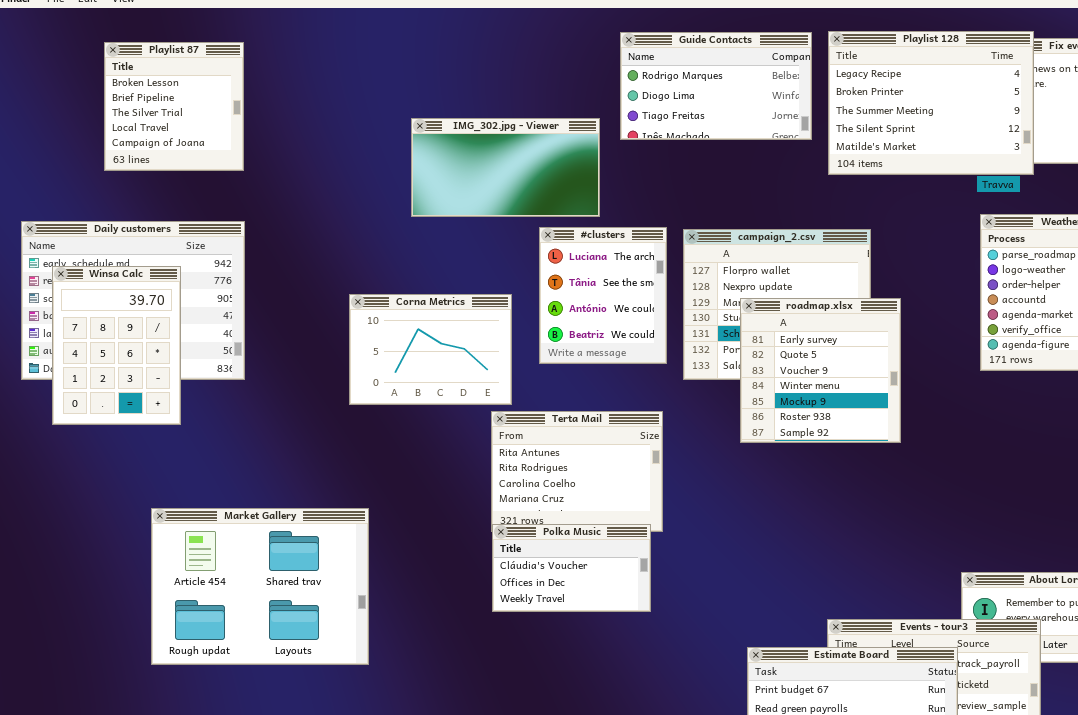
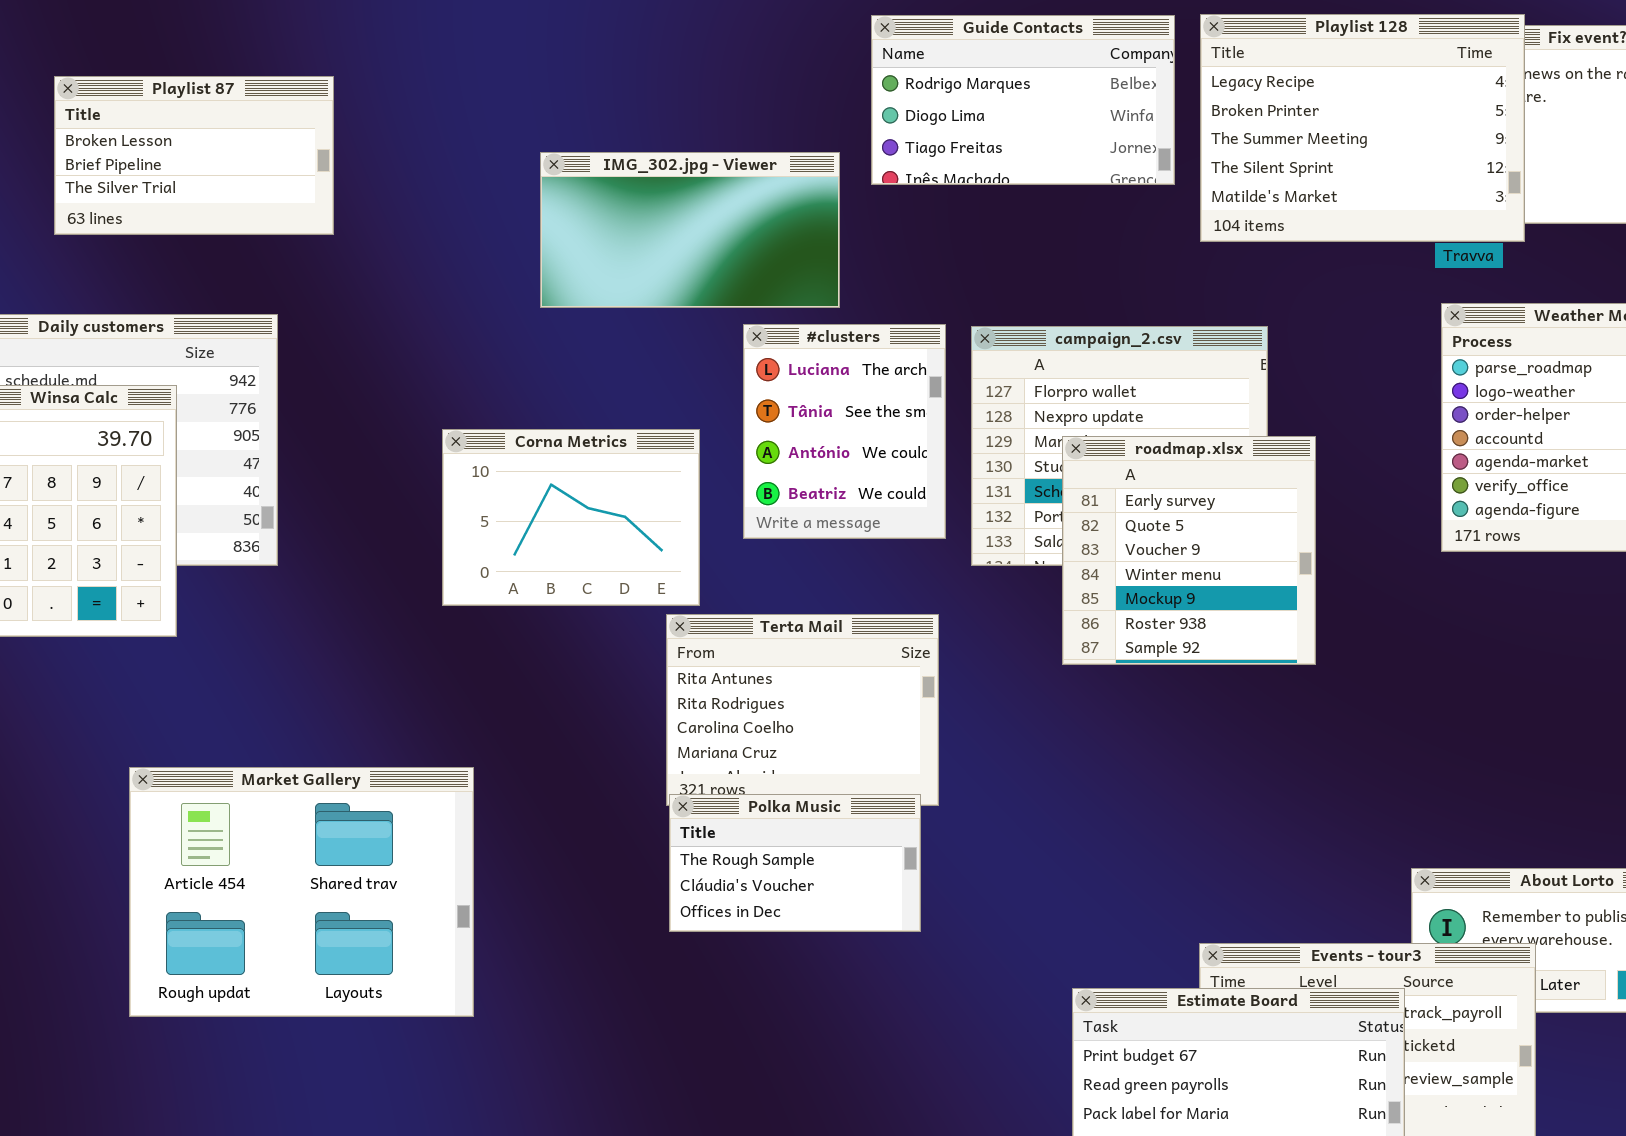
Playlist 87: [104,42,244,171] -> [54,76,334,235], resized
Polka Music: [492,524,651,612] -> [669,794,921,932], scrolled up 1 row

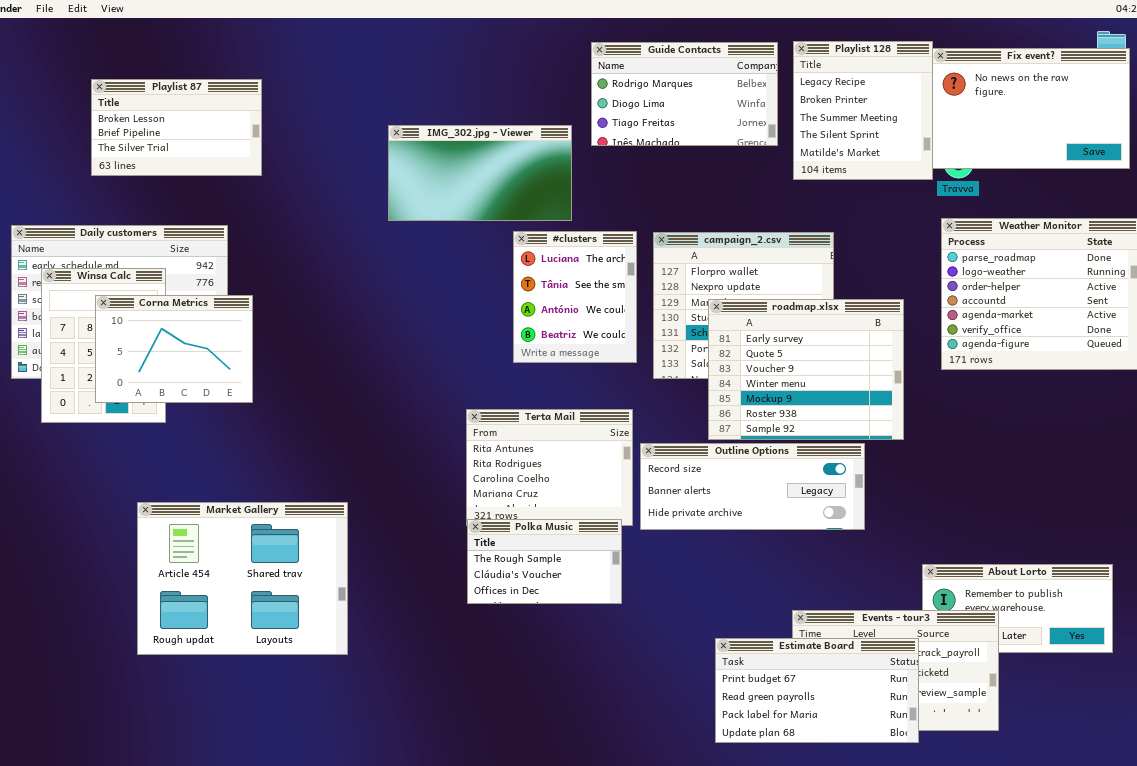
Playlist 128: [1200,14,1525,242] -> [793,41,933,180], resized
Corna Metrics: [442,429,700,606] -> [95,295,253,403], moved
roadmap.xlsx: [1062,436,1316,665] -> [708,299,904,440], resized
Outline Options: none -> [640,443,865,530], opened

